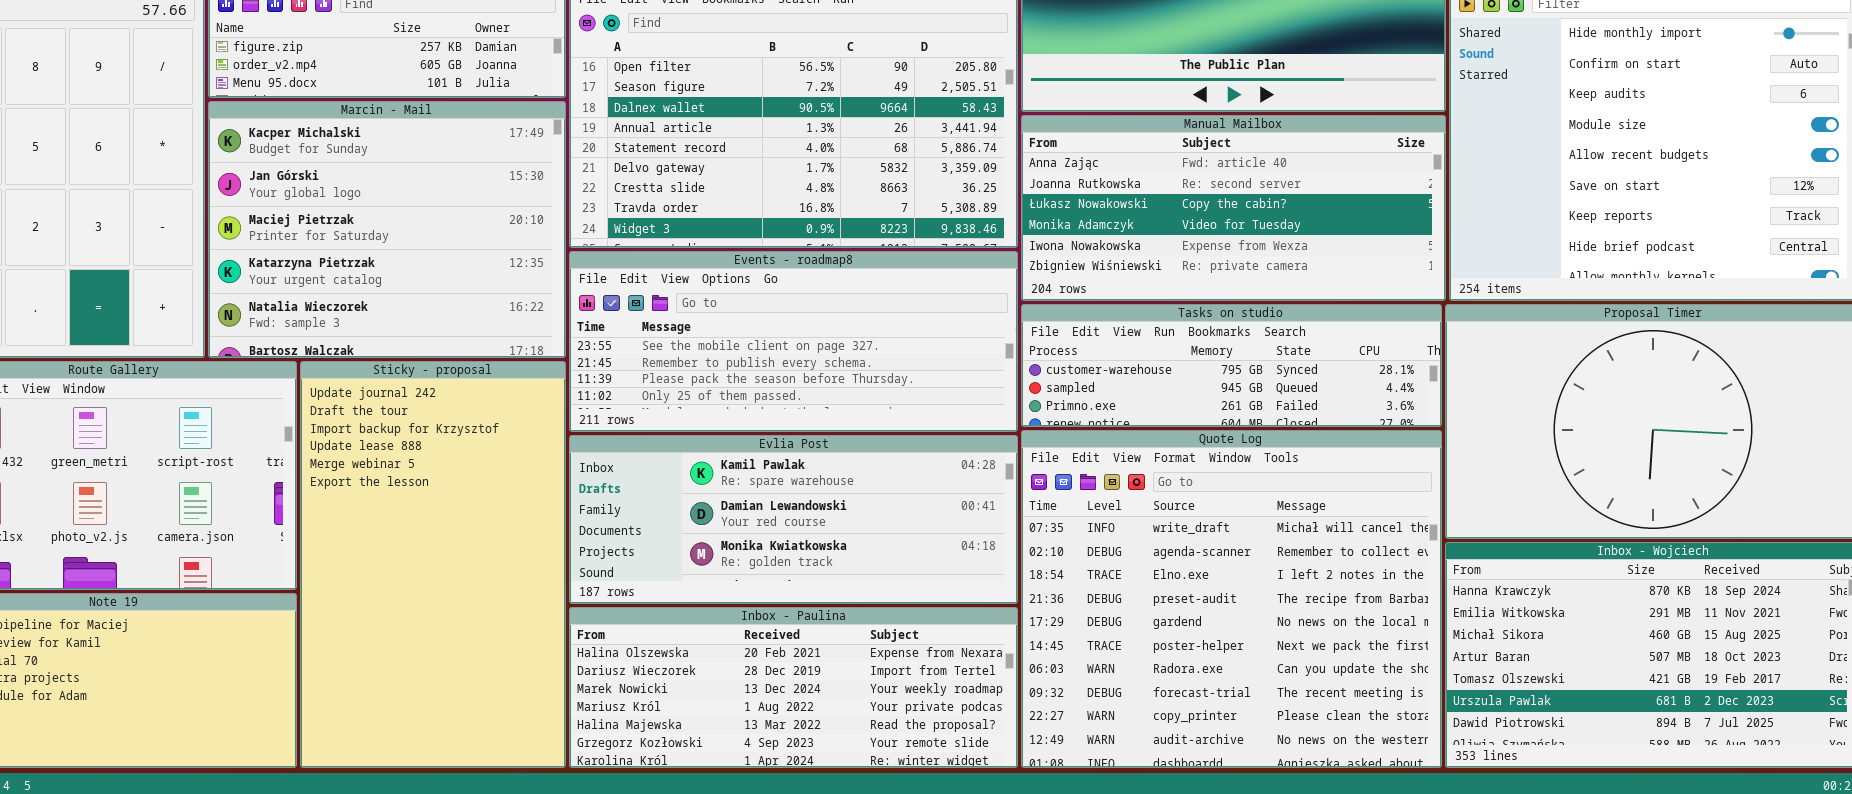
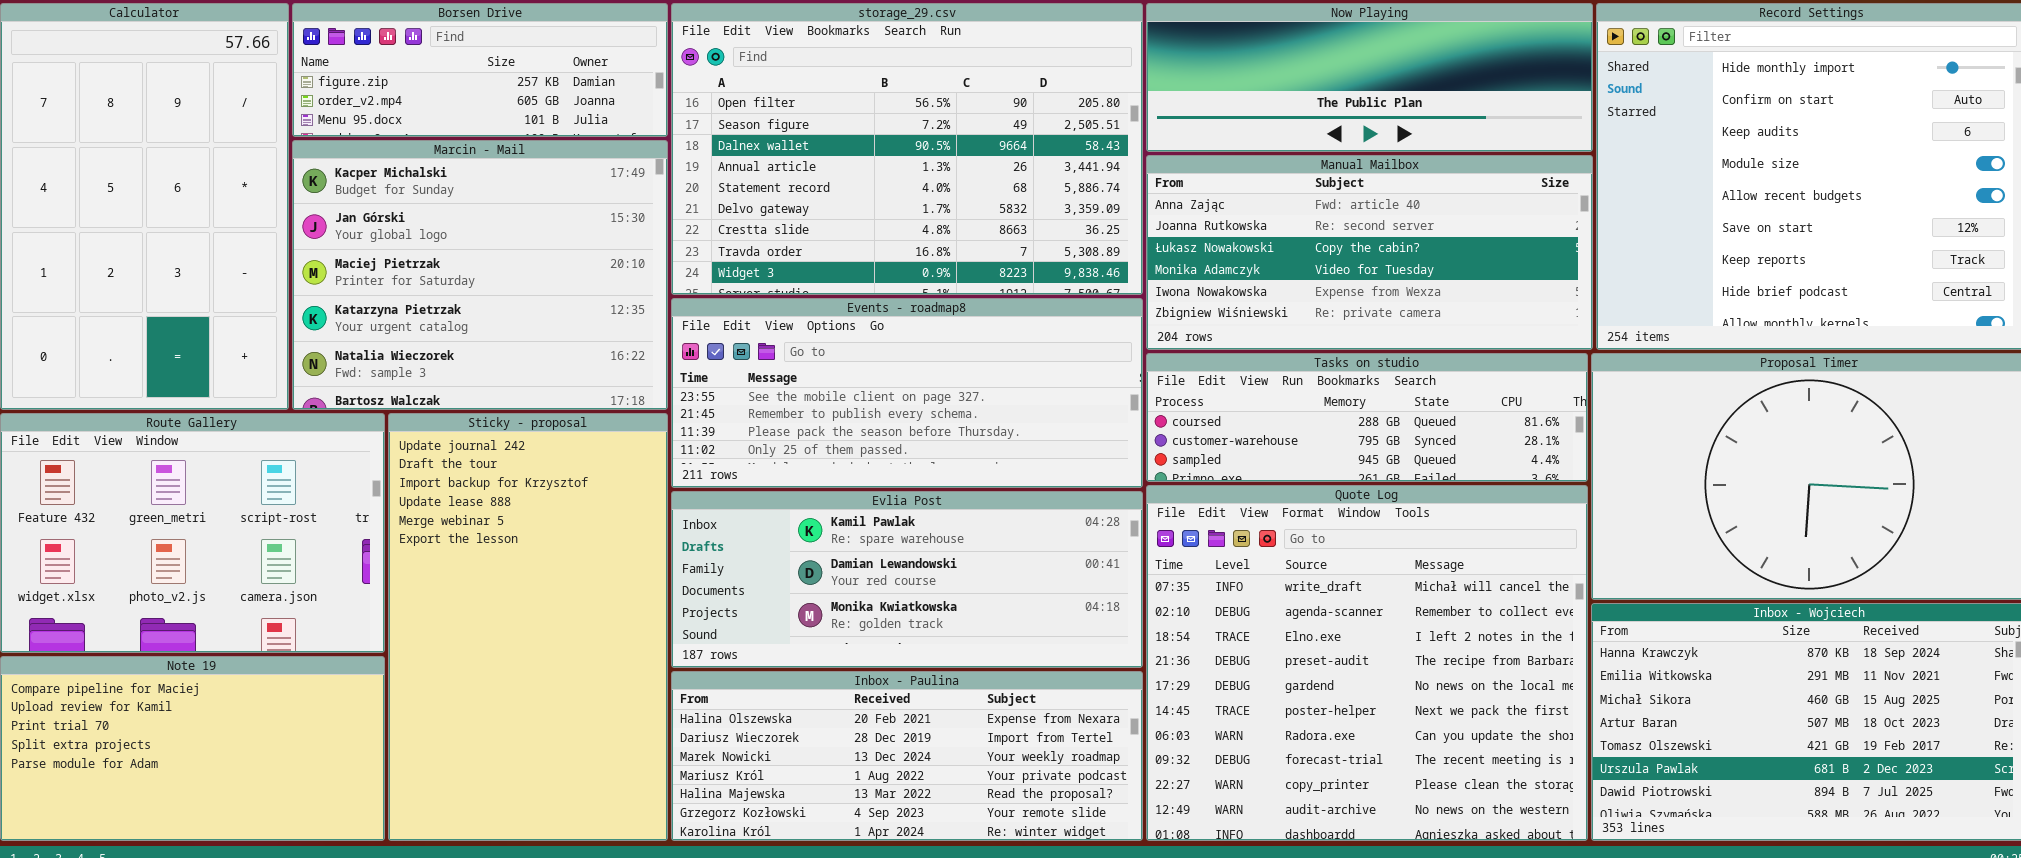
Tasks on studio: [1021,304,1442,427] -> [1146,353,1588,482], scrolled up 1 row

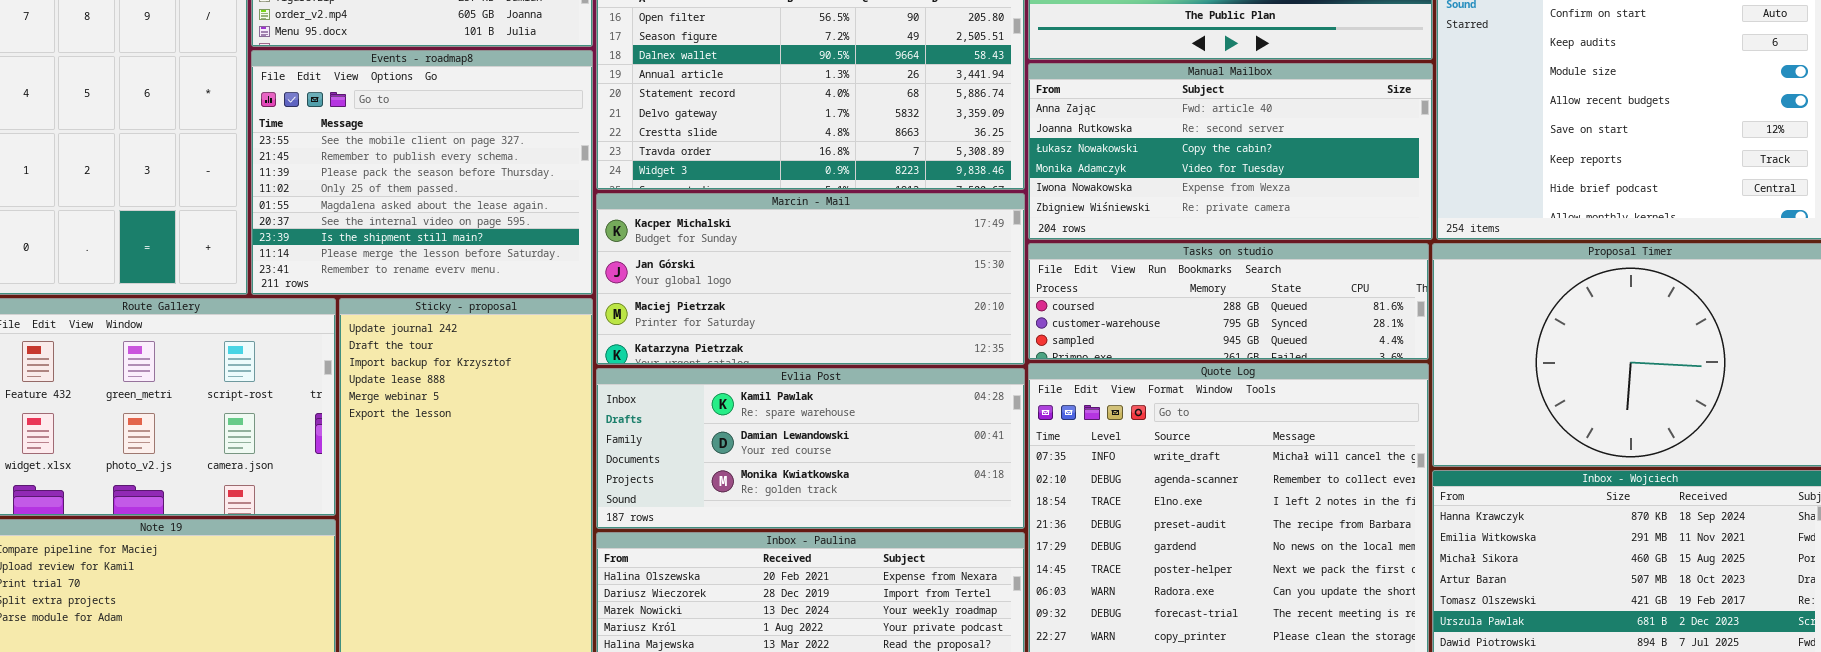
Marcin - Mail: [292,140,668,410] -> [596,193,1025,365], moved, resized
Events - roadmap8: [671,298,1143,488] -> [251,50,593,295], moved, resized

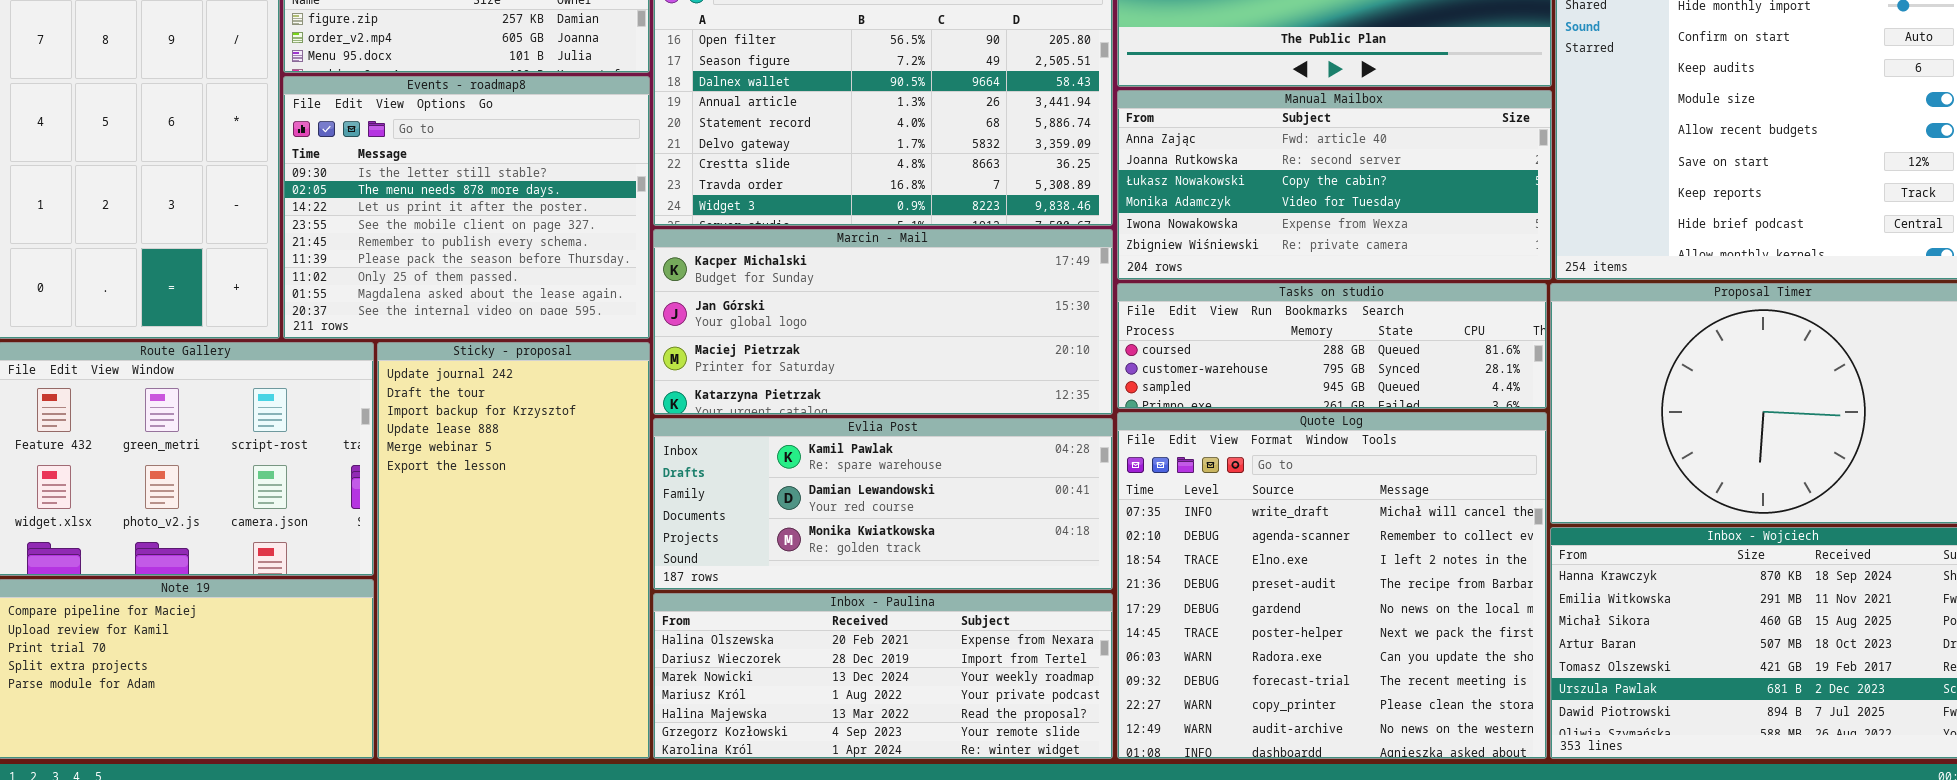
Events - roadmap8: [251,50,593,295] -> [283,76,650,339], scrolled up 3 rows

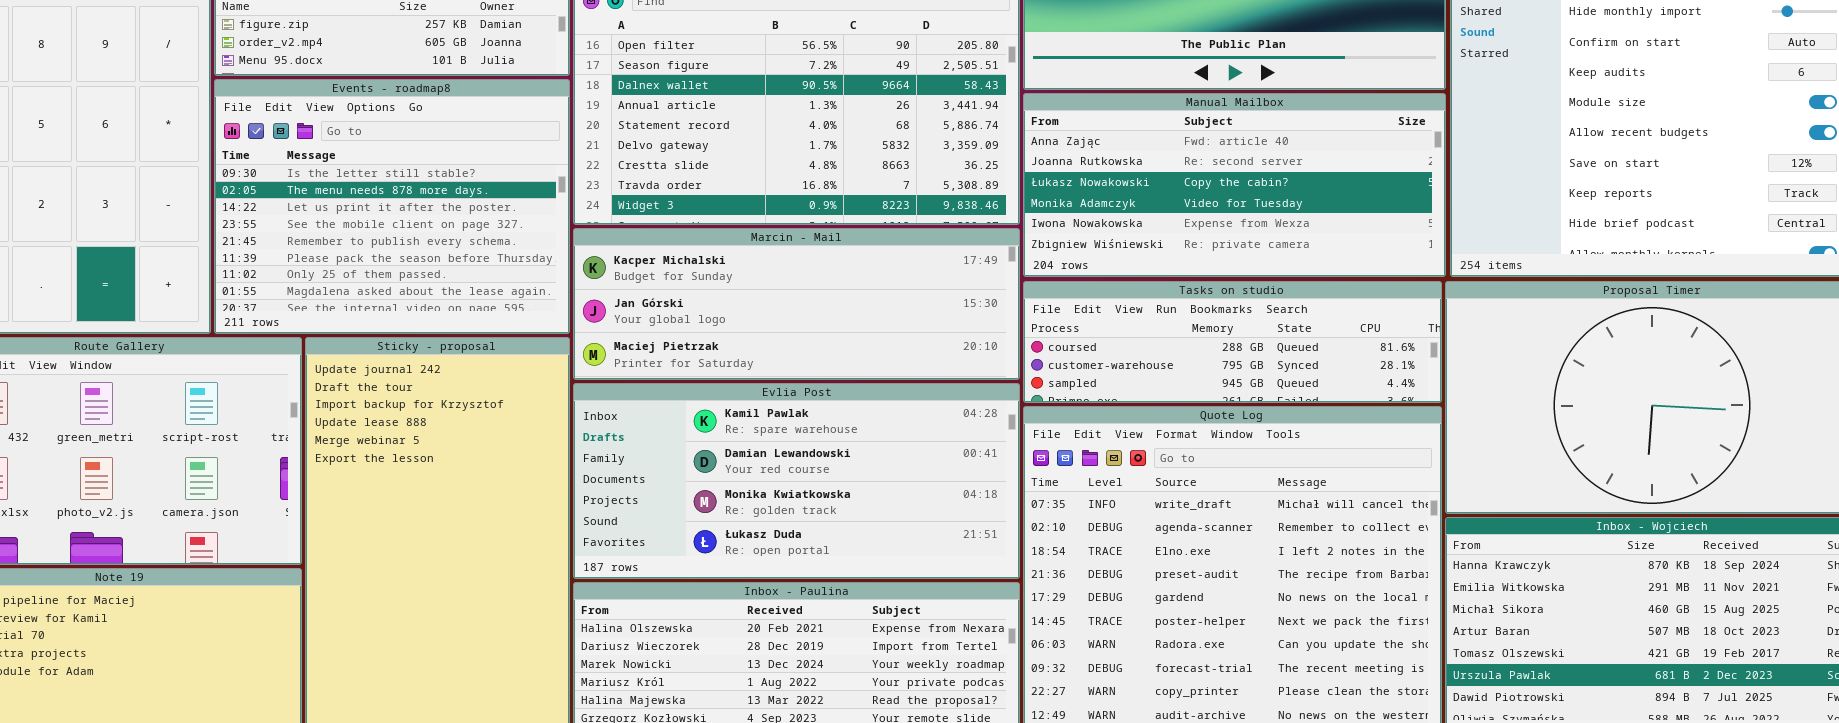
Marcin - Mail: [653,229,1113,415] -> [573,228,1020,380], resized
Evlia Post: [653,418,1113,590] -> [573,383,1020,579], resized

